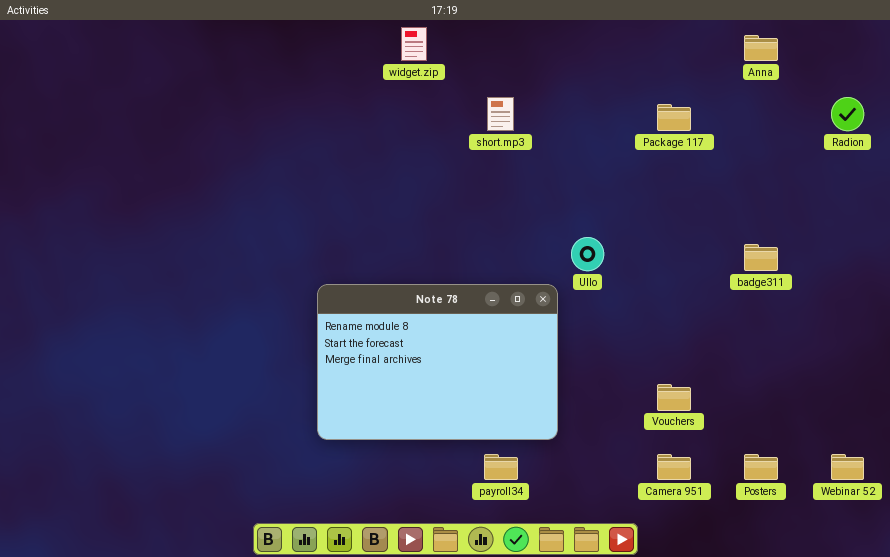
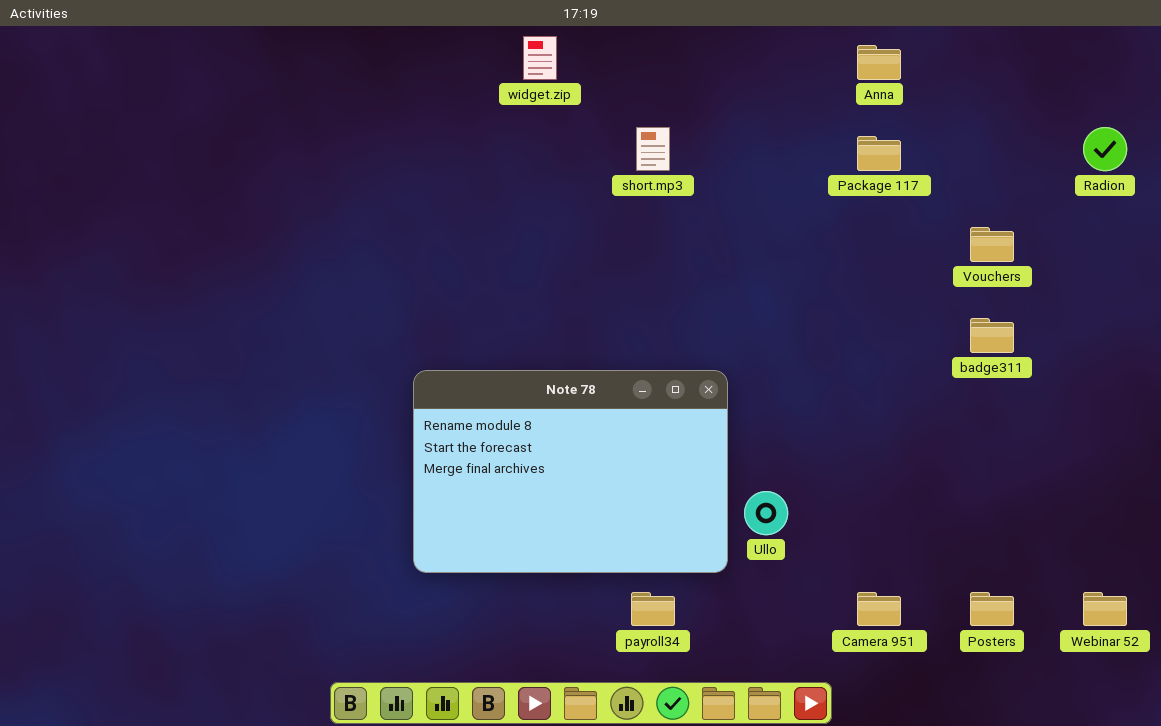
Anna: [744,35,778,61] -> [857,45,901,80], moved
Ullo: [571,237,604,271] -> [744,491,788,535], moved
Vouchers: [657,384,691,411] -> [970,227,1014,262], moved

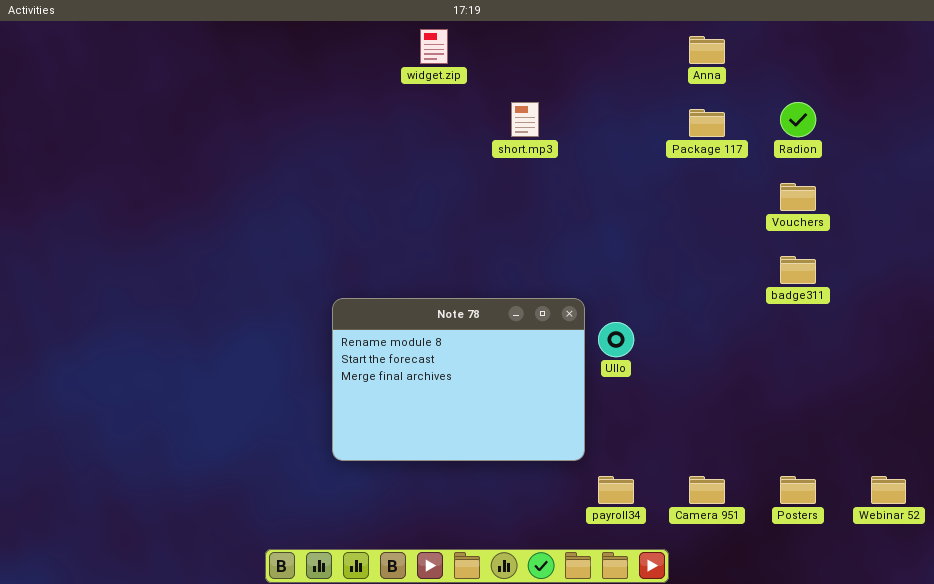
Radion: [1083,127,1127,171] -> [780,102,816,137], moved
Ullo: [744,491,788,535] -> [598,322,634,357], moved
payroll34: [631,592,675,626] -> [598,476,634,504], moved

